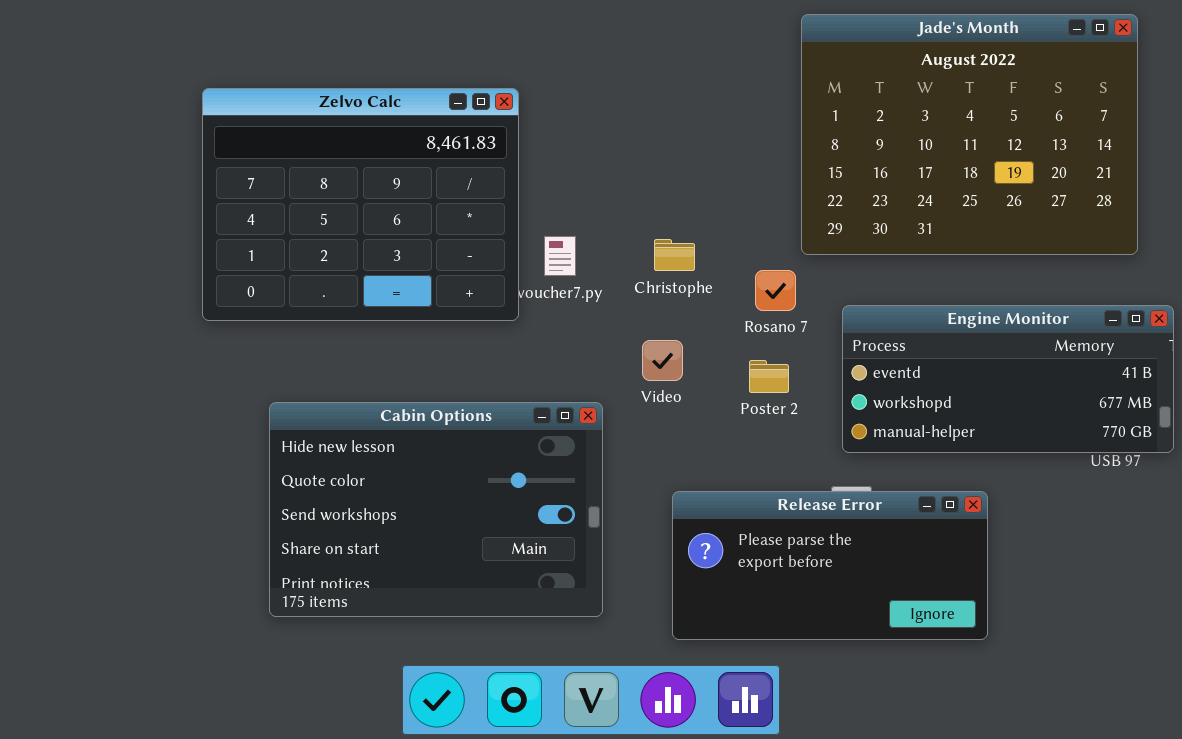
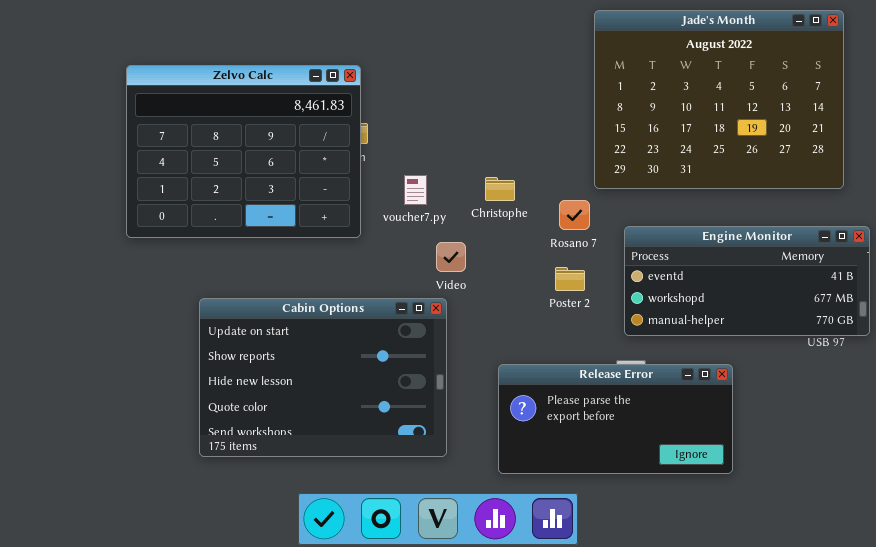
Zelvo Calc: [202,88,519,321] -> [126,65,361,238], moved
Video: [642,340,683,381] -> [436,242,466,272], moved
Cabin Options: [269,402,603,617] -> [199,298,447,457], scrolled up 2 rows

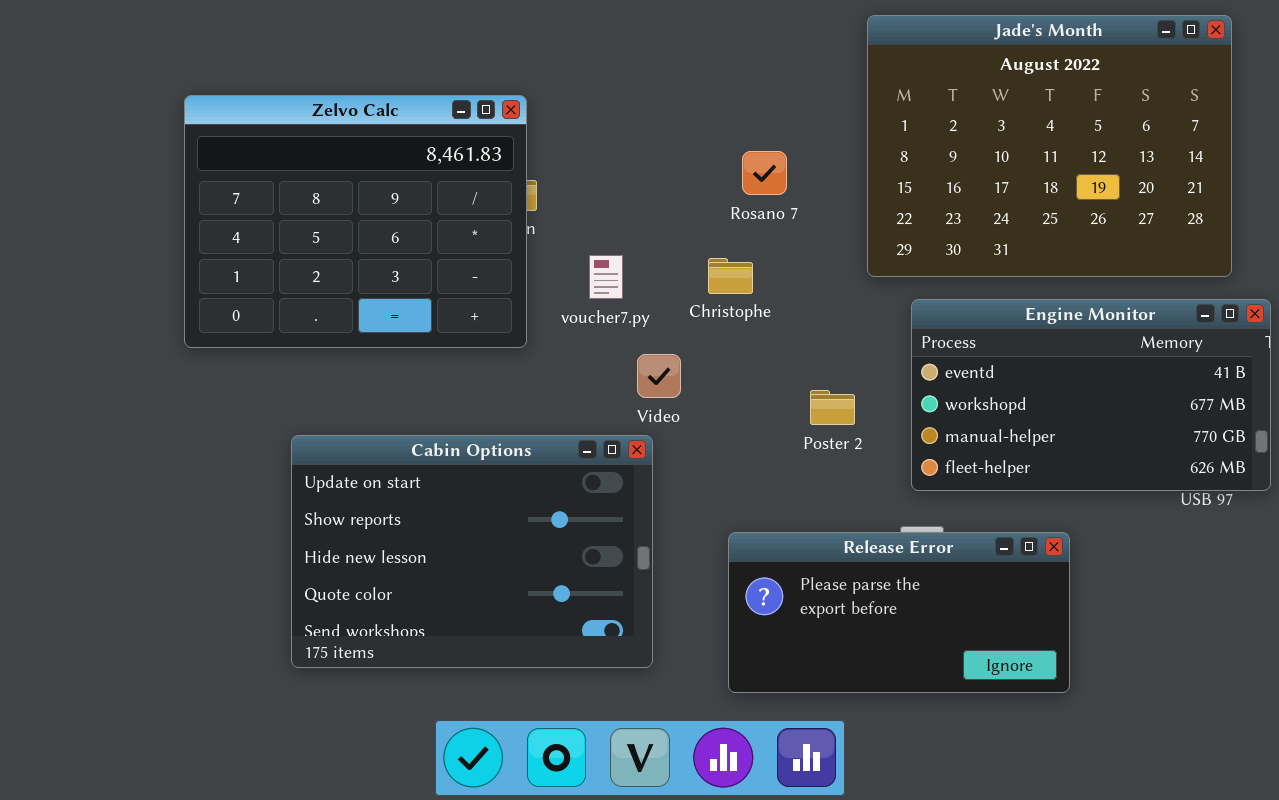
Rosano 7: [559,200,590,230] -> [742,151,787,195], moved
Engine Monitor: [624,226,870,336] -> [911,299,1271,491], resized

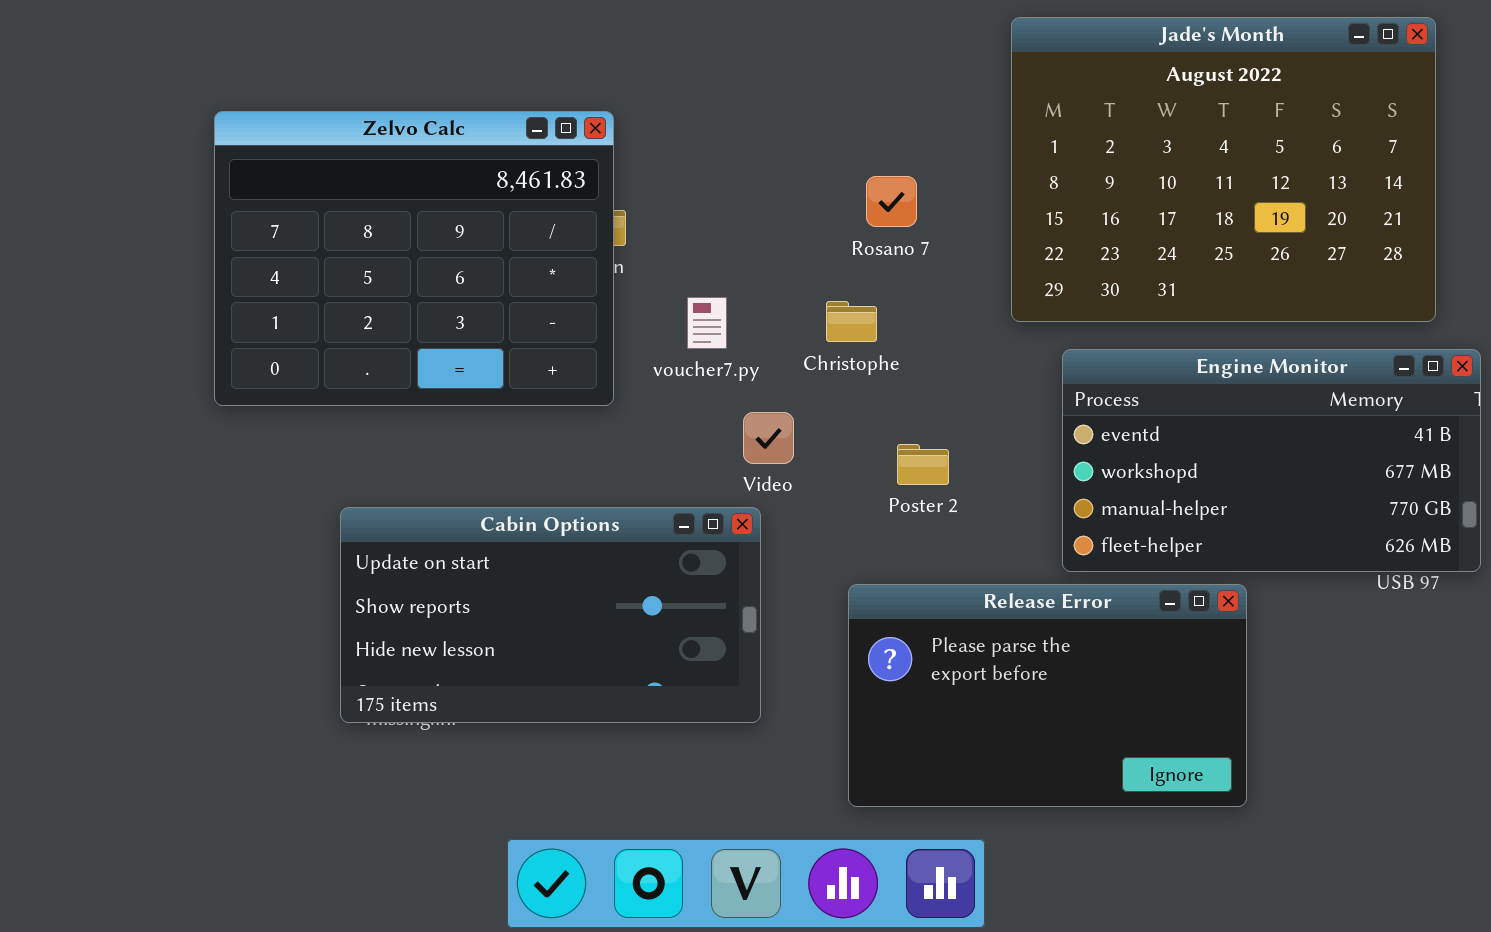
Poster 2: [810,390,855,425] -> [897,444,949,485], moved
Cabin Options: [291,435,653,668] -> [340,507,761,723], resized
Release Error: [728,532,1070,693] -> [848,584,1247,807], resized

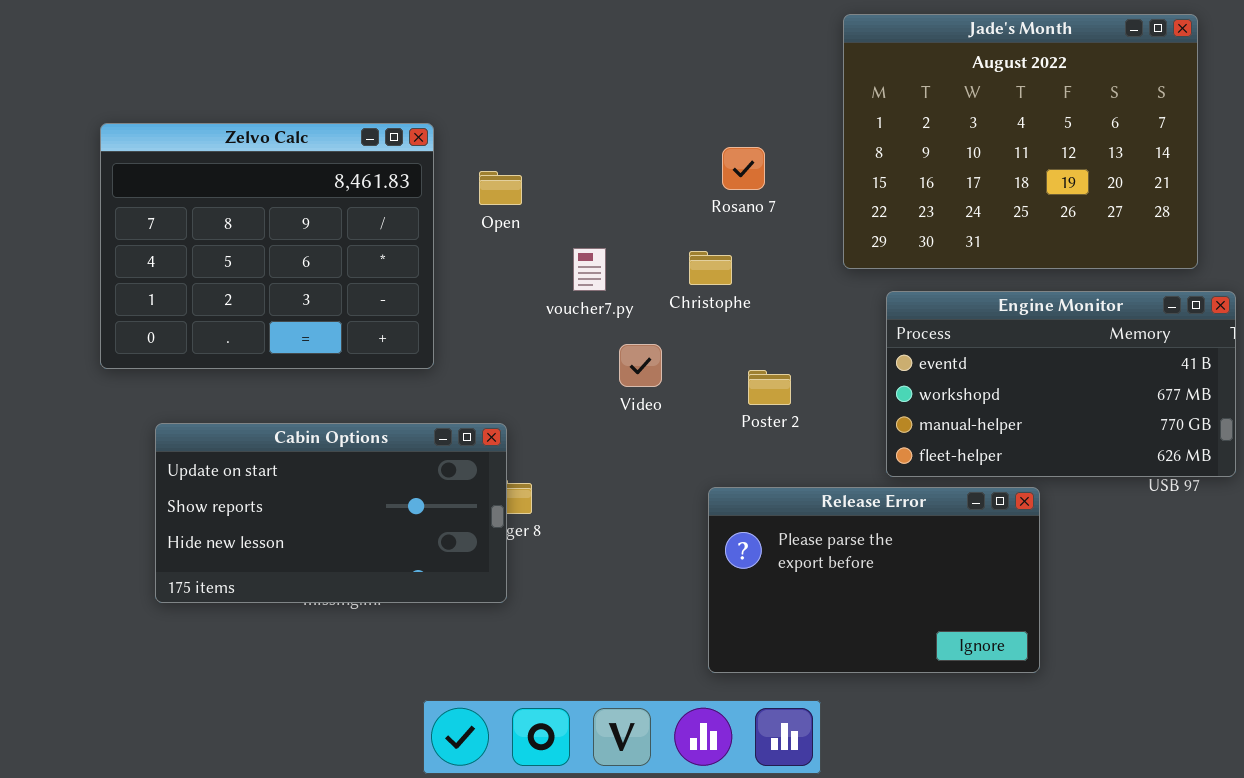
Zelvo Calc: [214,111,614,406] -> [100,123,434,369], moved
Cabin Options: [340,507,761,723] -> [155,423,507,603], moved

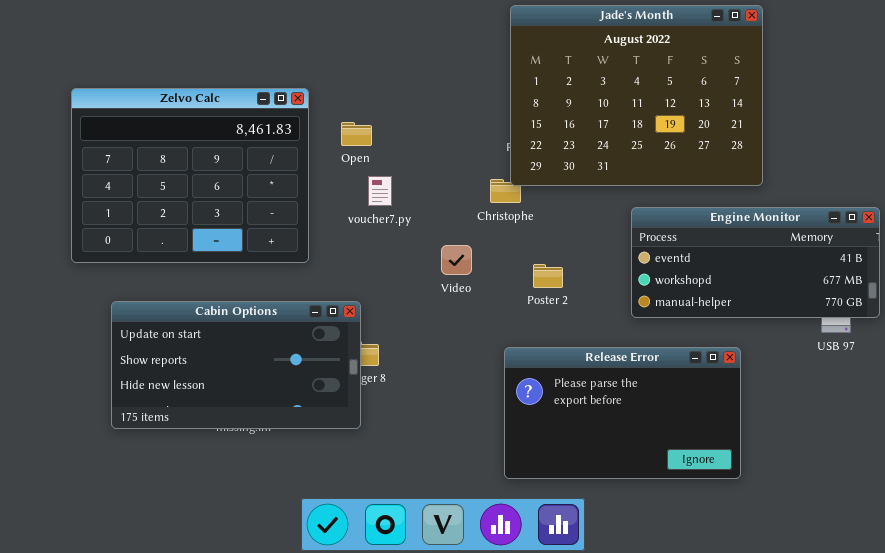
Jade's Month: [843,14,1198,269] -> [510,5,763,186], moved
voucher7.py: [573,248,606,291] -> [368,176,392,206], moved
Engine Monitor: [886,291,1236,477] -> [631,207,880,318], resized

